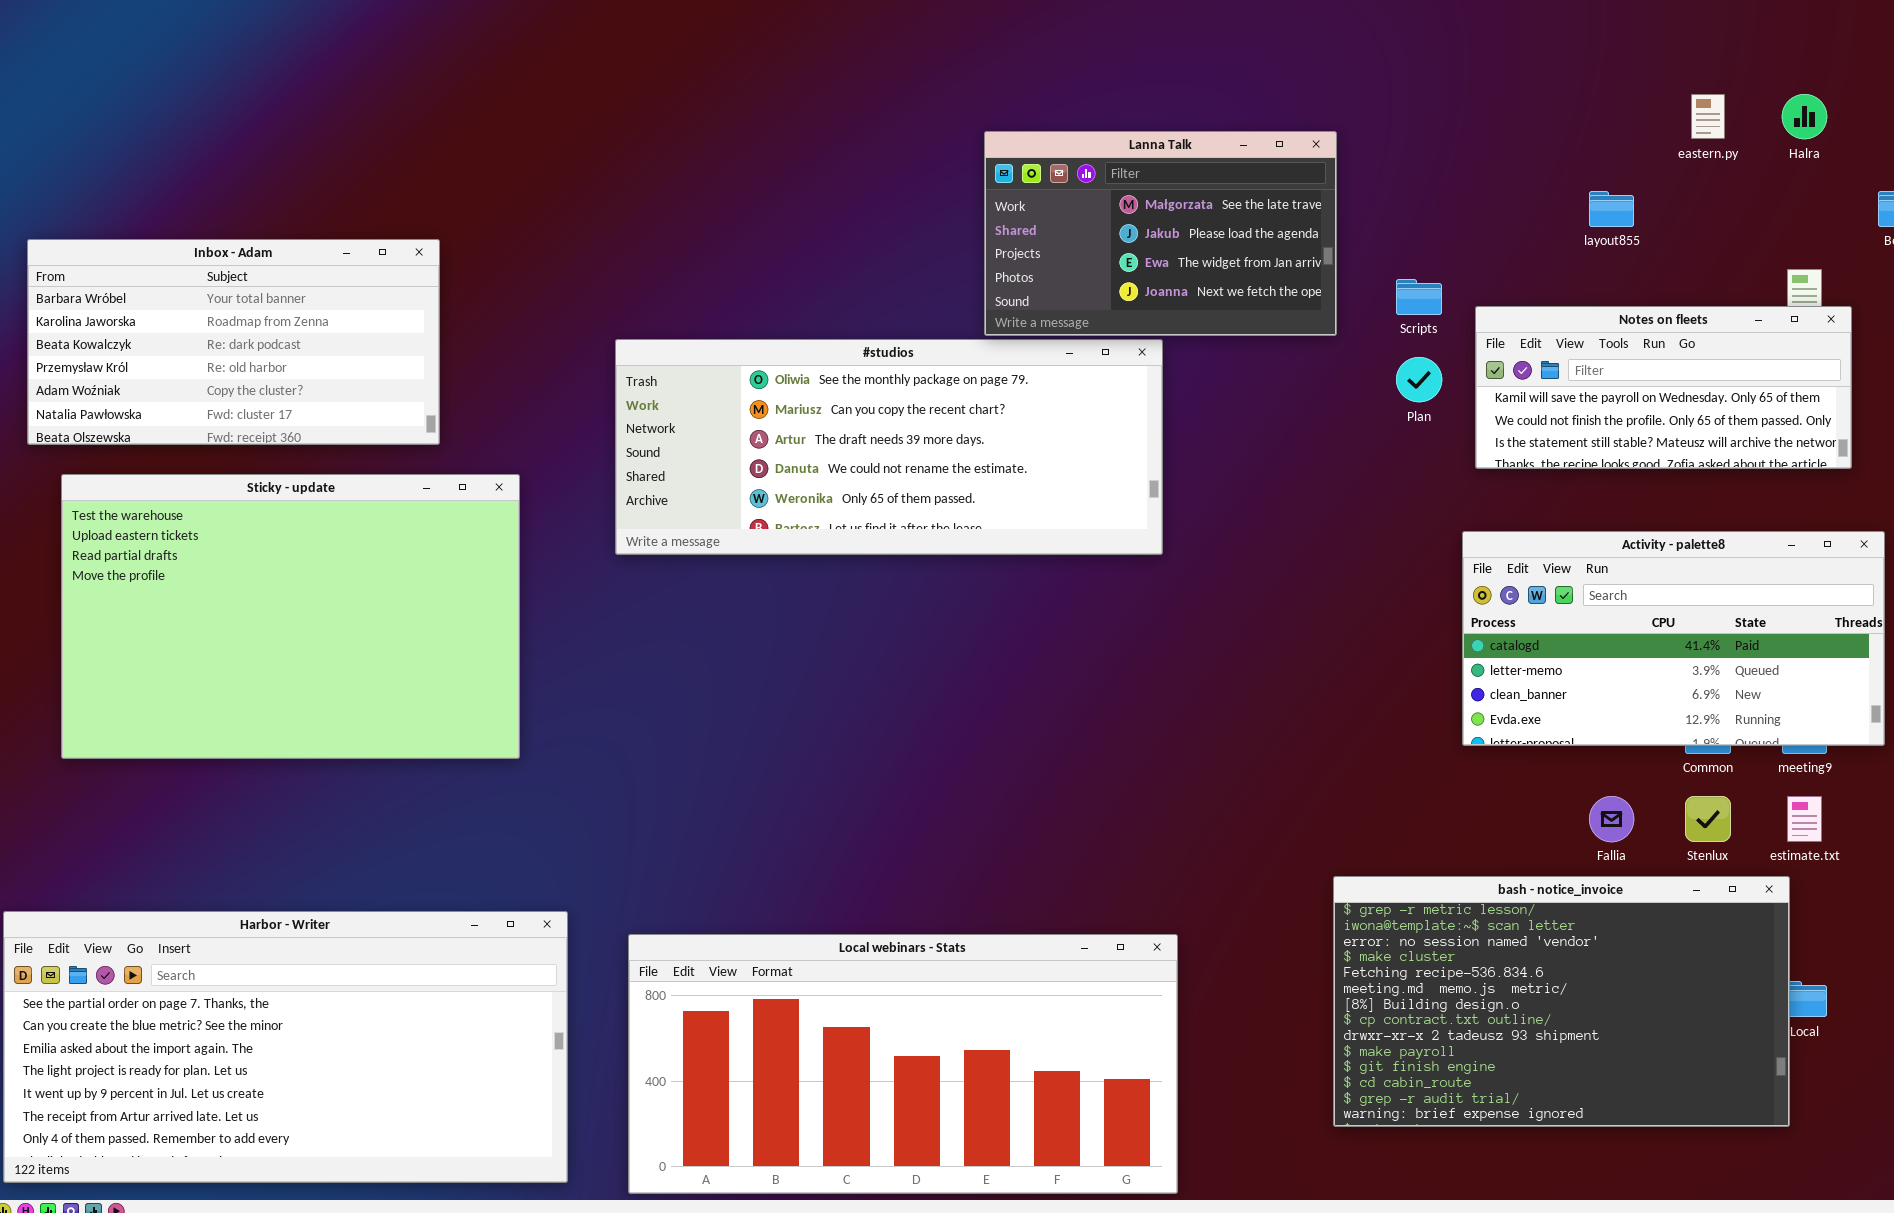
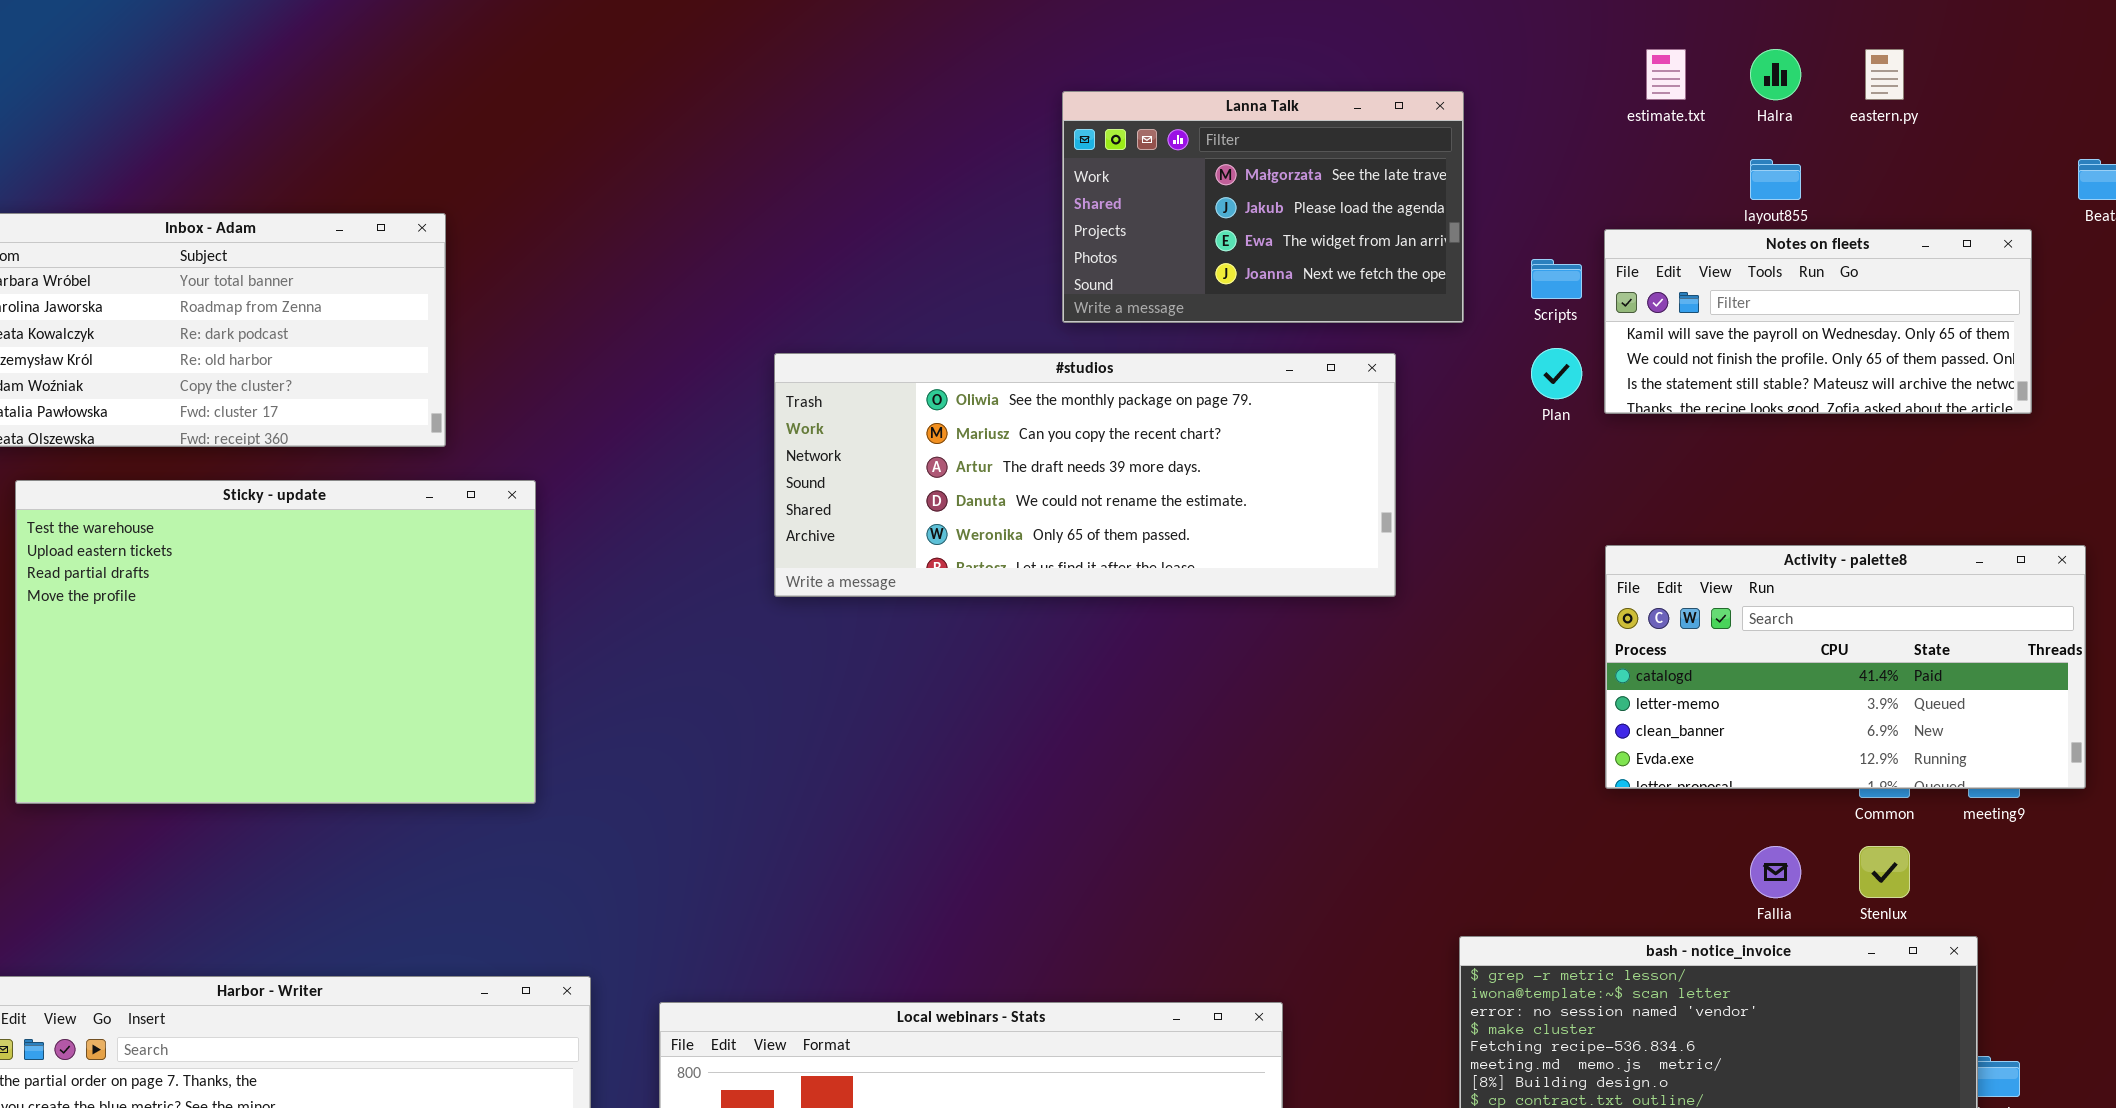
Halra: [1782,94,1827,139] -> [1750,49,1801,100], moved
Notes on fleets: [1475,306,1852,469] -> [1604,229,2032,414], moved
#studios: [615,339,1163,555] -> [774,353,1396,597], moved
estimate.txt: [1787,796,1822,842] -> [1646,49,1686,100], moved

